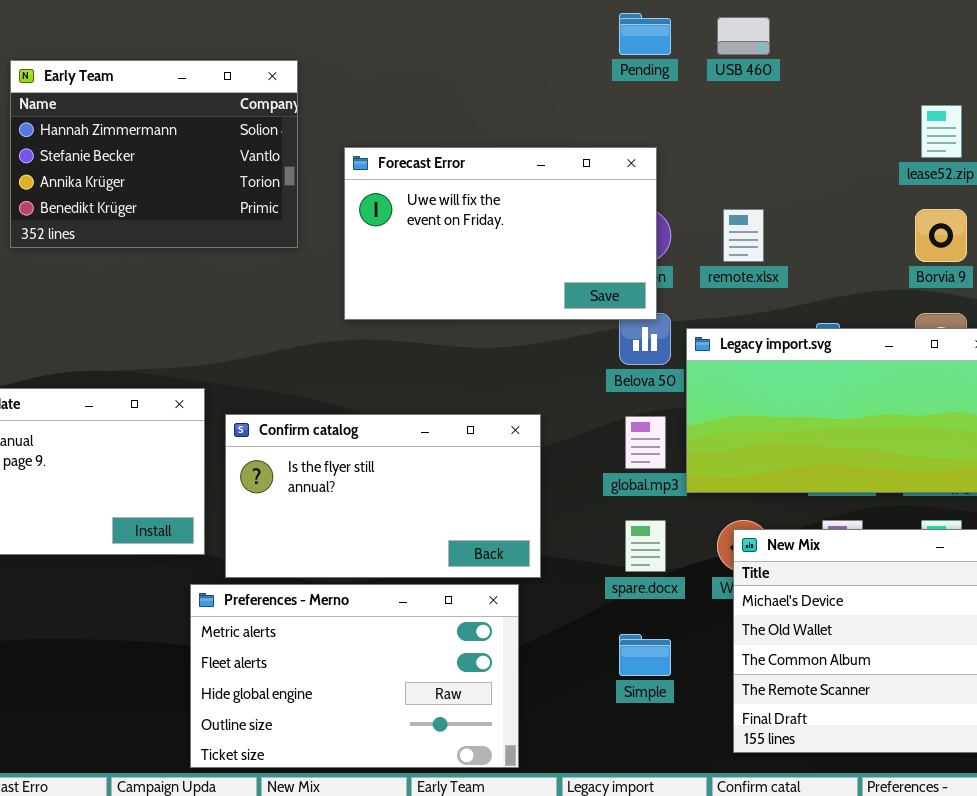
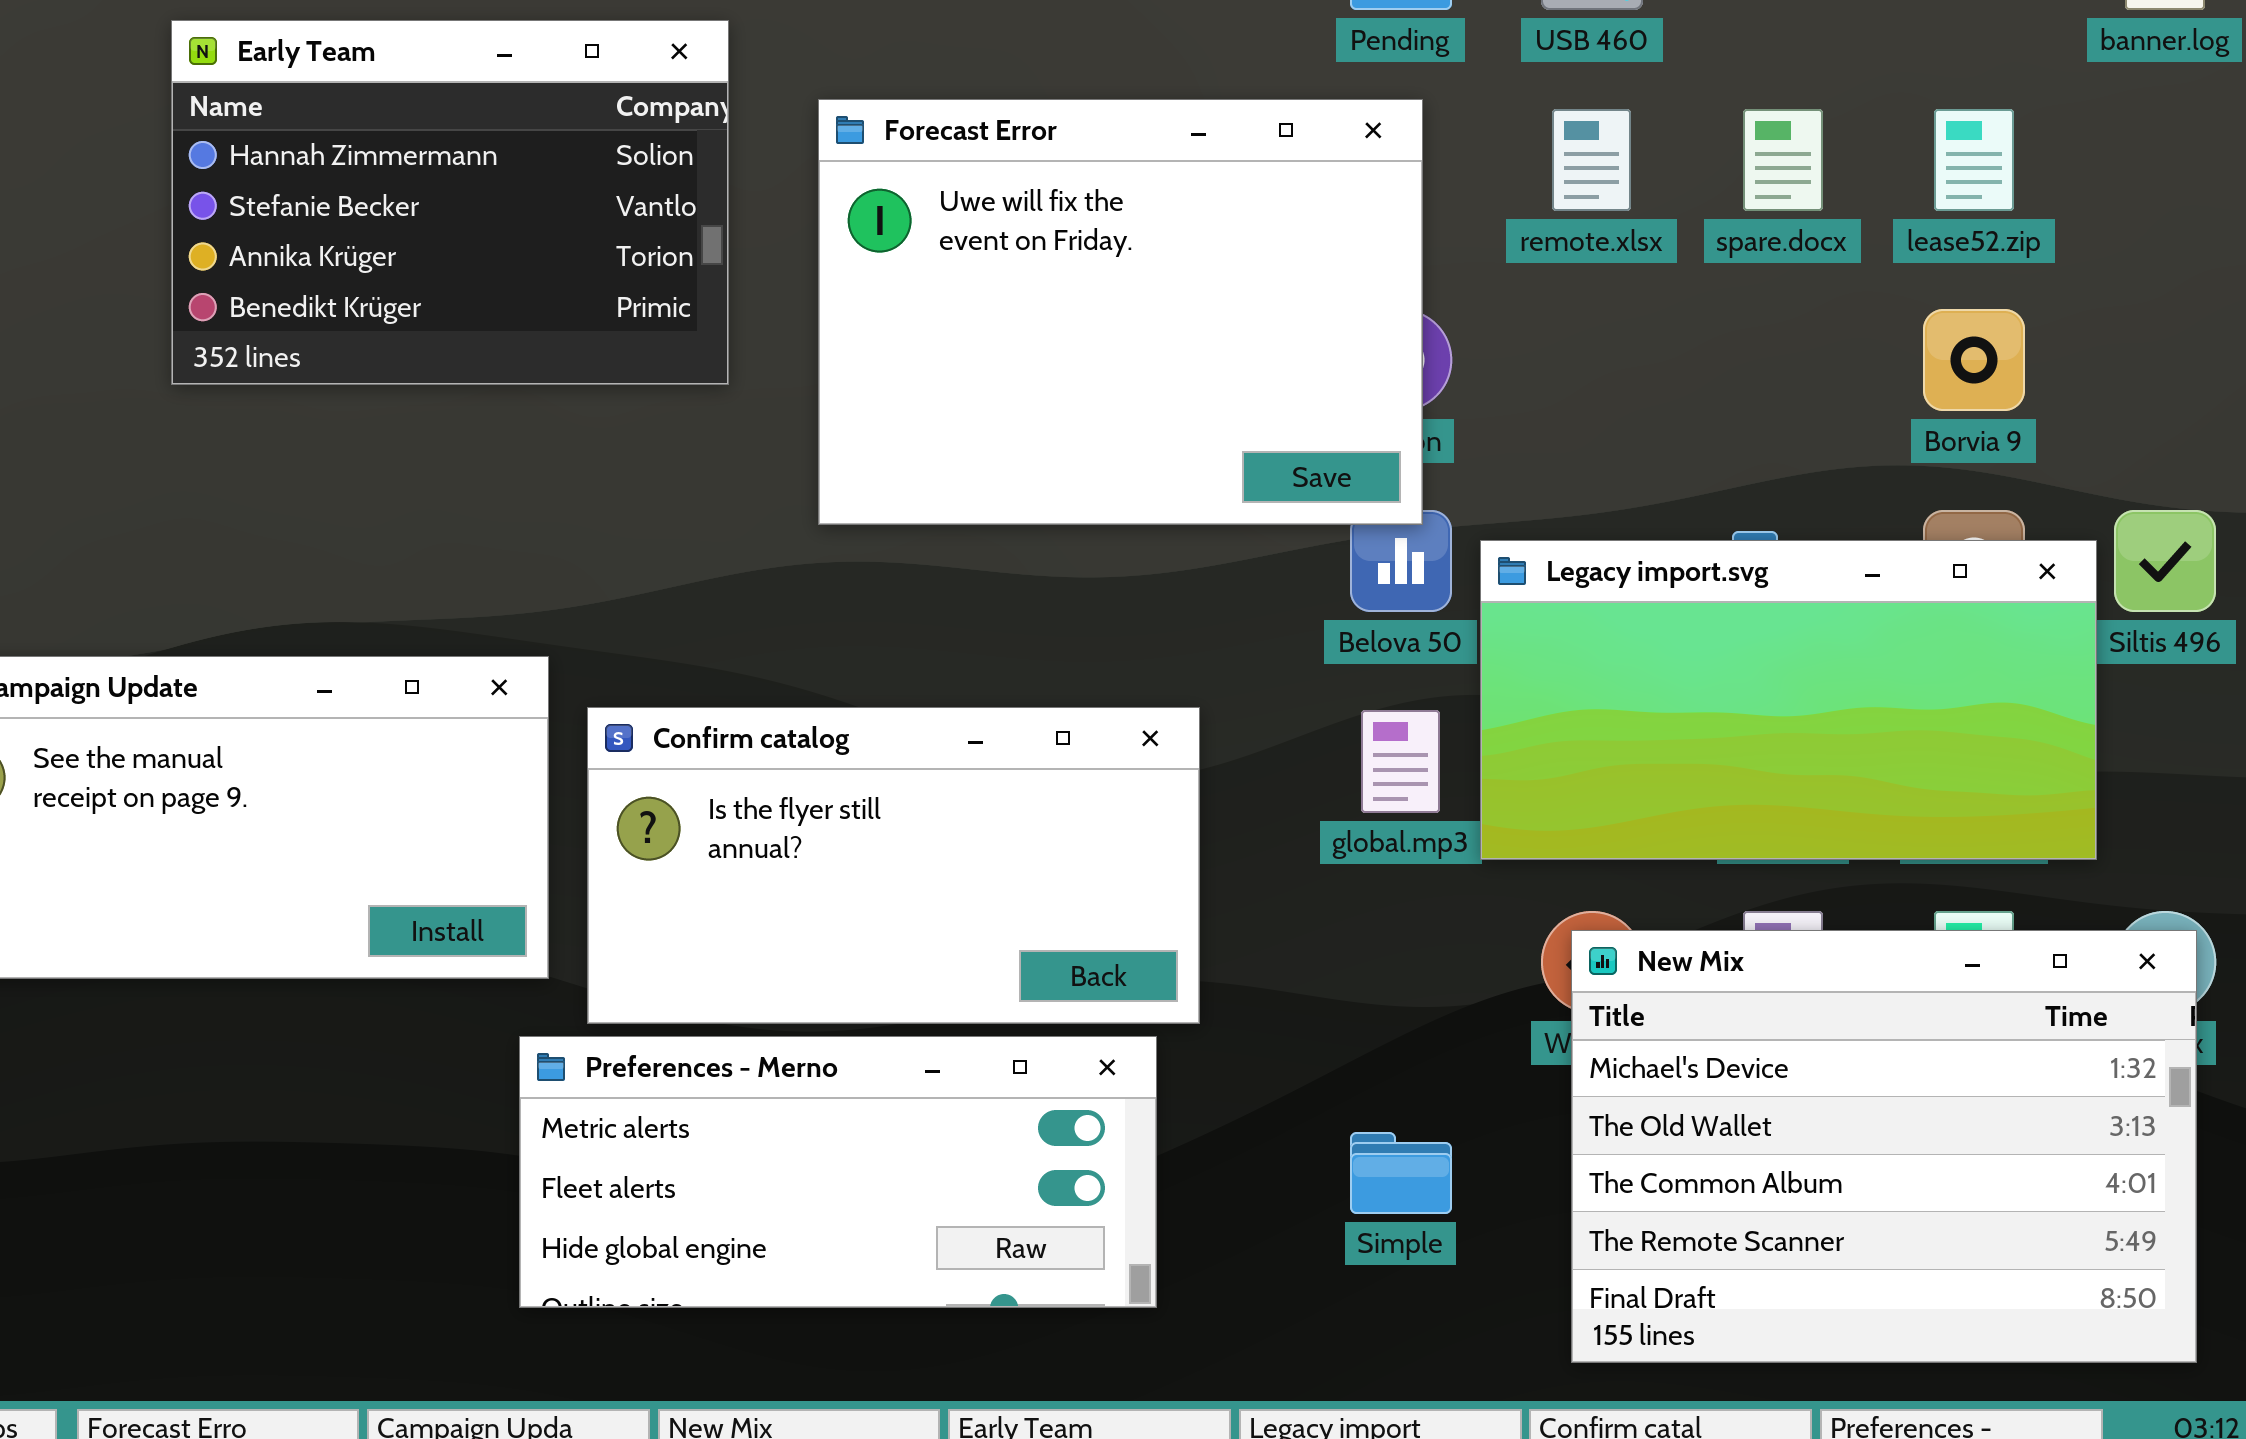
Forecast Error: [344,147,657,320] -> [818,99,1423,525], resized
remote.xlsx: [723,209,764,262] -> [1552,109,1631,211], moved
spare.docx: [625,520,666,572] -> [1743,109,1823,211], moved
Preferences - Merno: [190,584,519,768] -> [519,1036,1157,1308], resized

